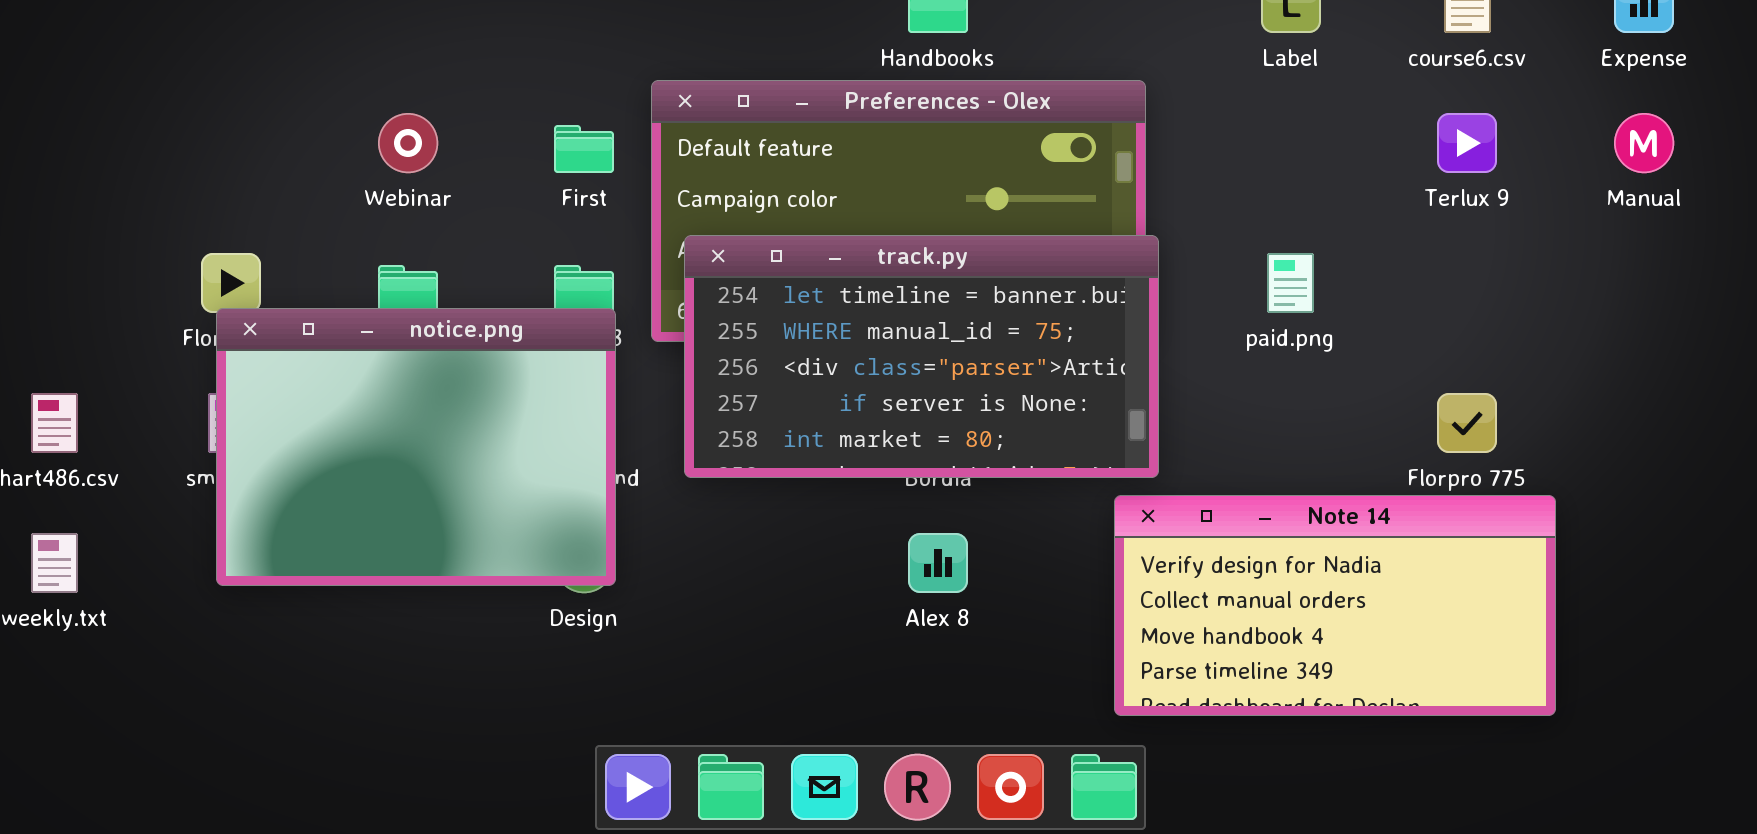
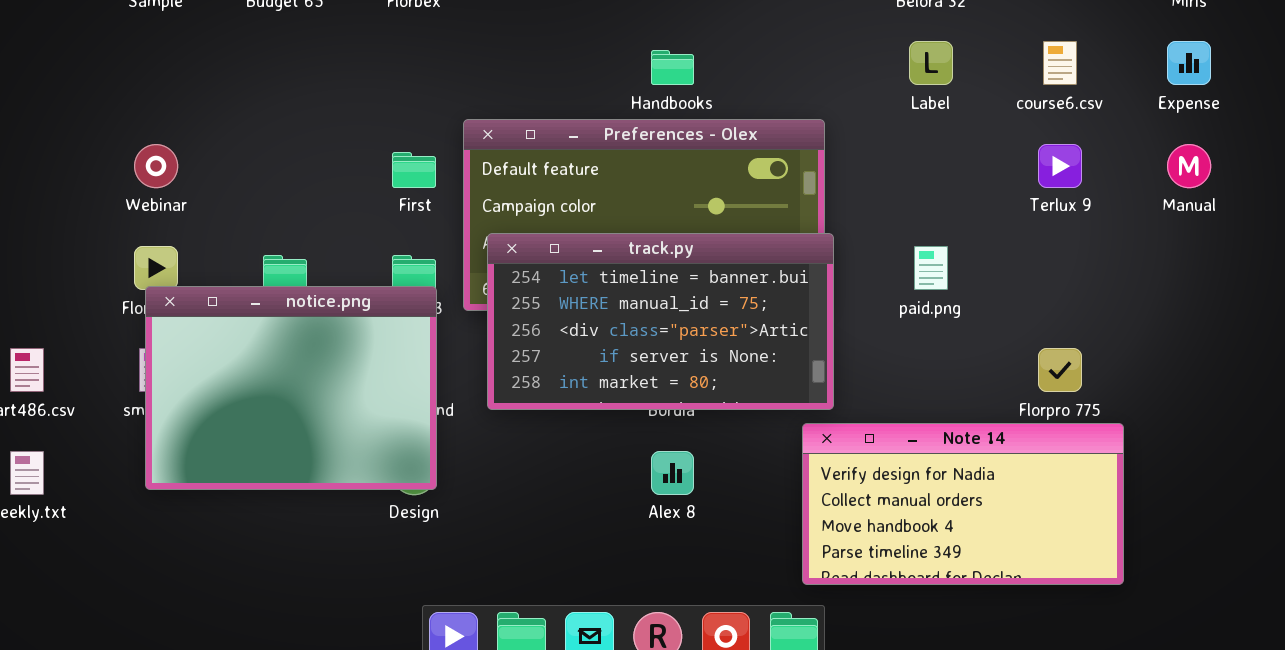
Webinar: [378,113,438,173] -> [134,144,178,188], moved

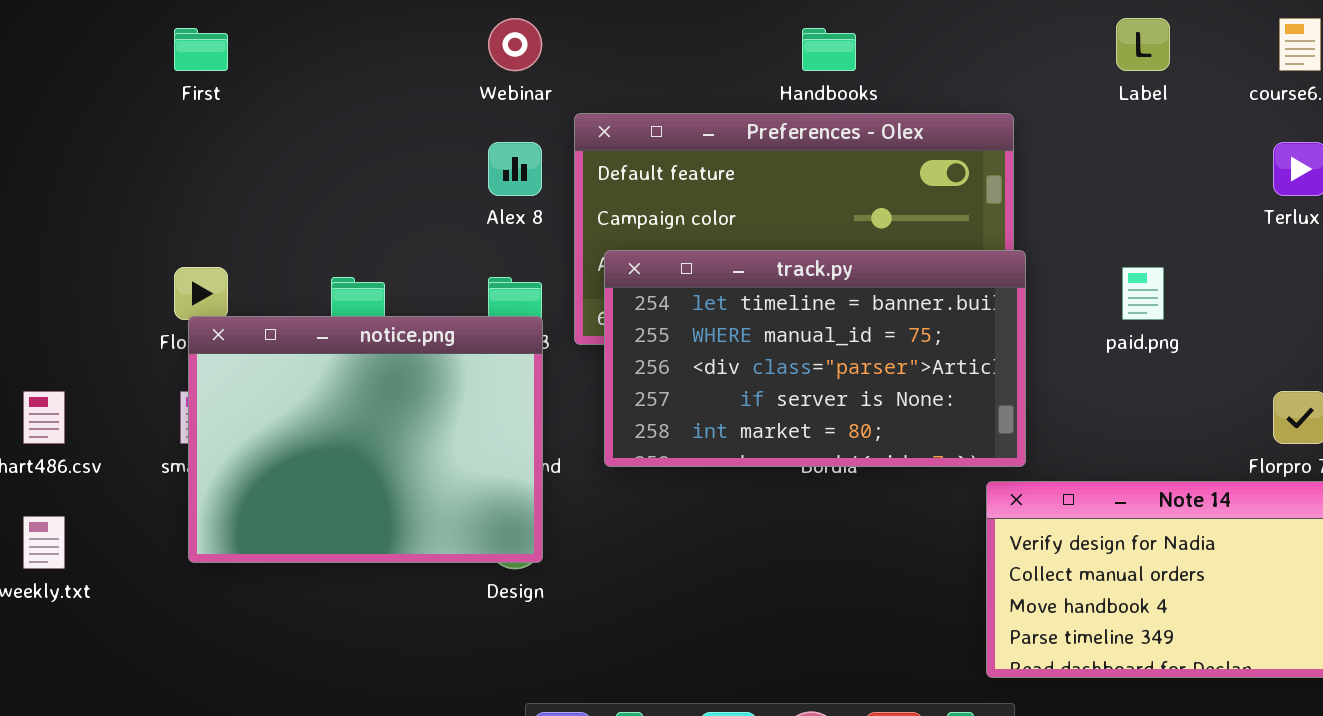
Webinar: [134,144,178,188] -> [488,18,542,71], moved
First: [392,152,436,188] -> [174,28,228,71], moved
Alex 8: [651,451,694,495] -> [488,142,542,196], moved

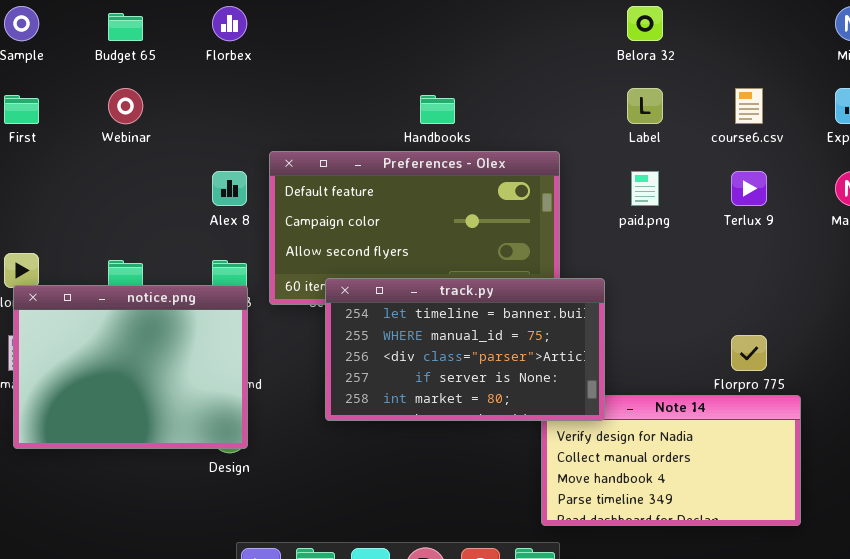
Webinar: [488,18,542,71] -> [108,88,143,124], moved
track.py: [604,250,1026,467] -> [325,278,605,421], moved
paid.png: [1122,267,1164,320] -> [631,171,659,206], moved

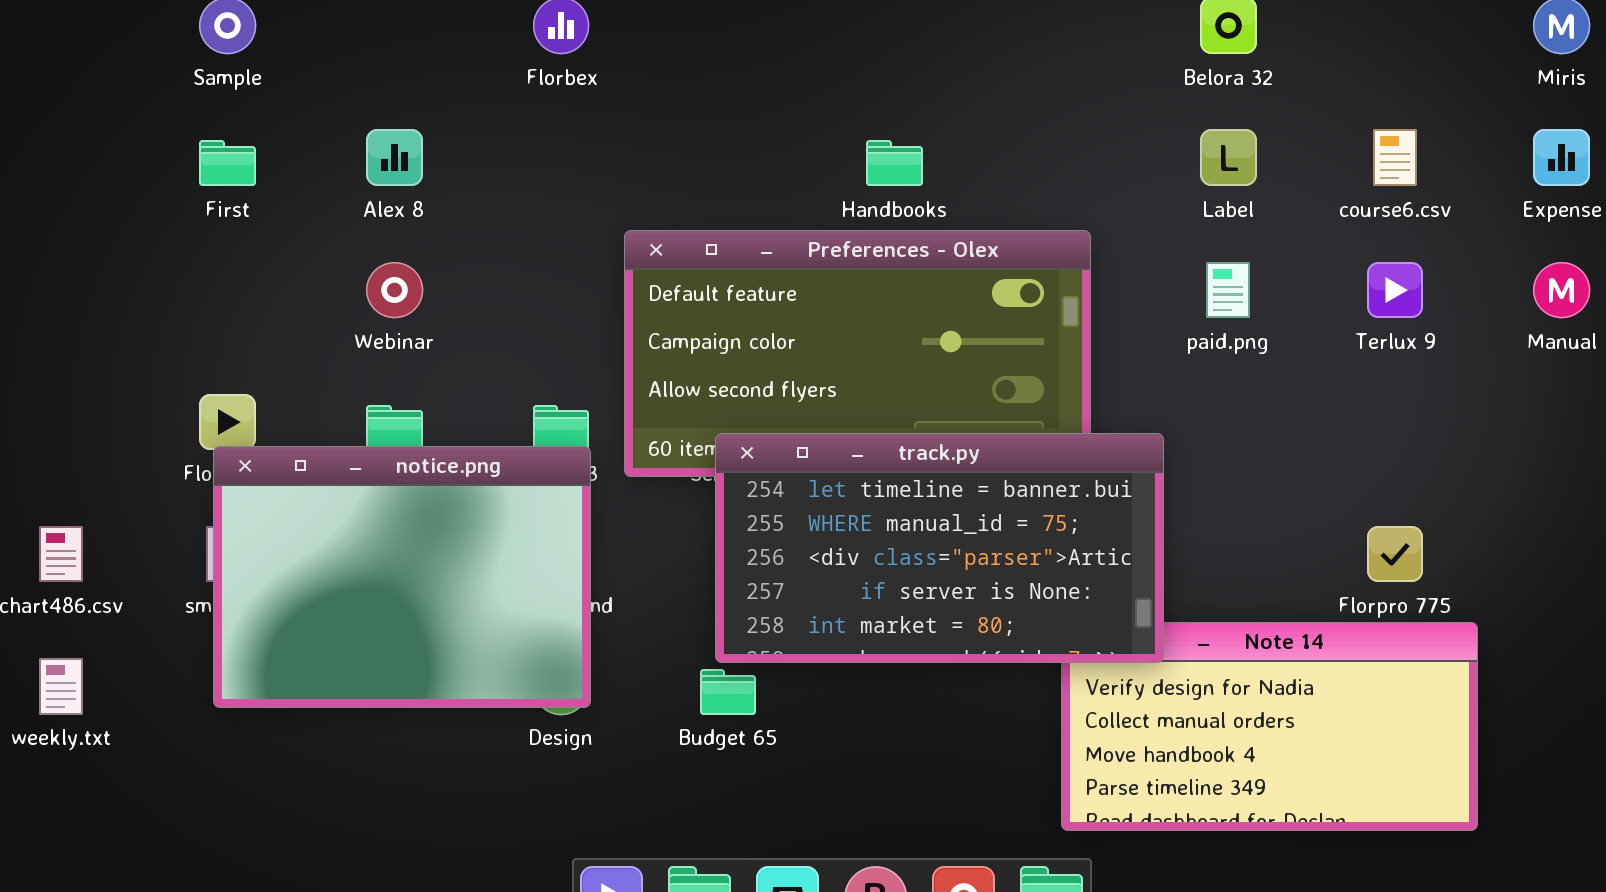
Budget 65: [108,13,143,41] -> [700,669,756,715], moved
Webinar: [108,88,143,124] -> [366,262,423,318], moved
Alex 8: [212,171,247,206] -> [366,129,423,186], moved

